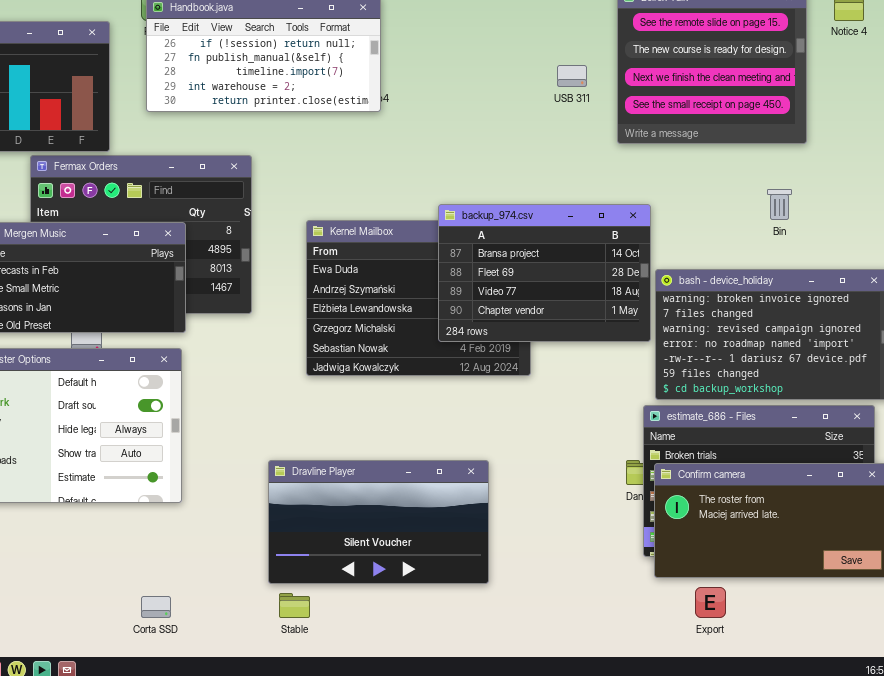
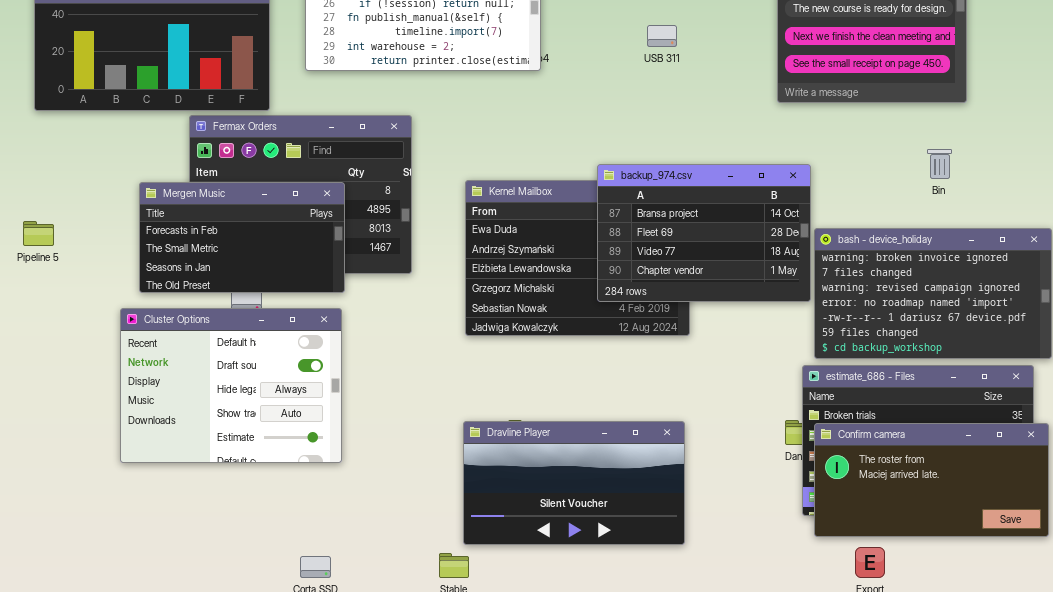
USB 311: [557,65,587,87] -> [647,25,677,47], moved
Dravline Player: [268,460,489,584] -> [463,421,685,545], moved

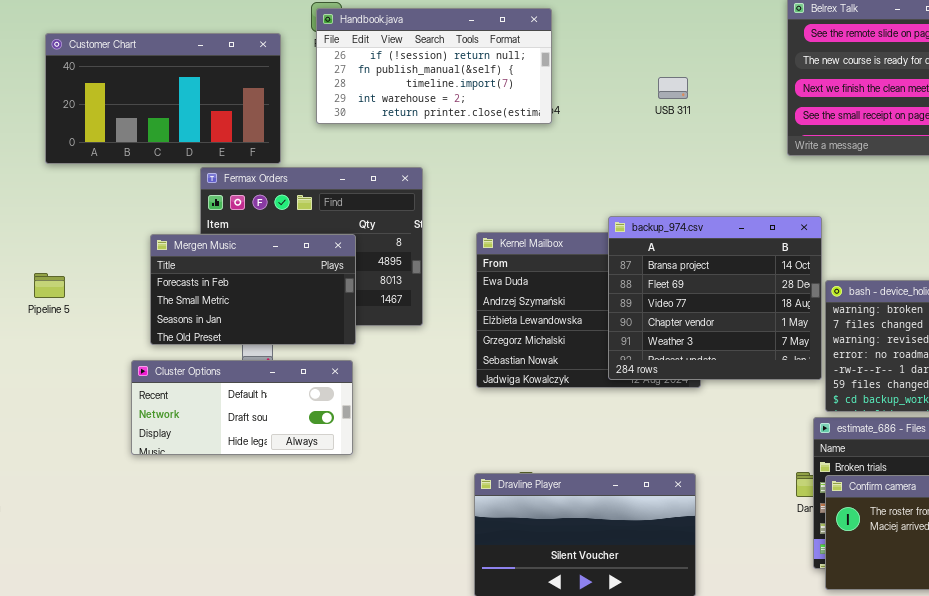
backup_974.csv: [597,164,811,302] -> [608,216,822,380], resized
Cluster Options: [120,308,342,463] -> [131,360,353,455], resized

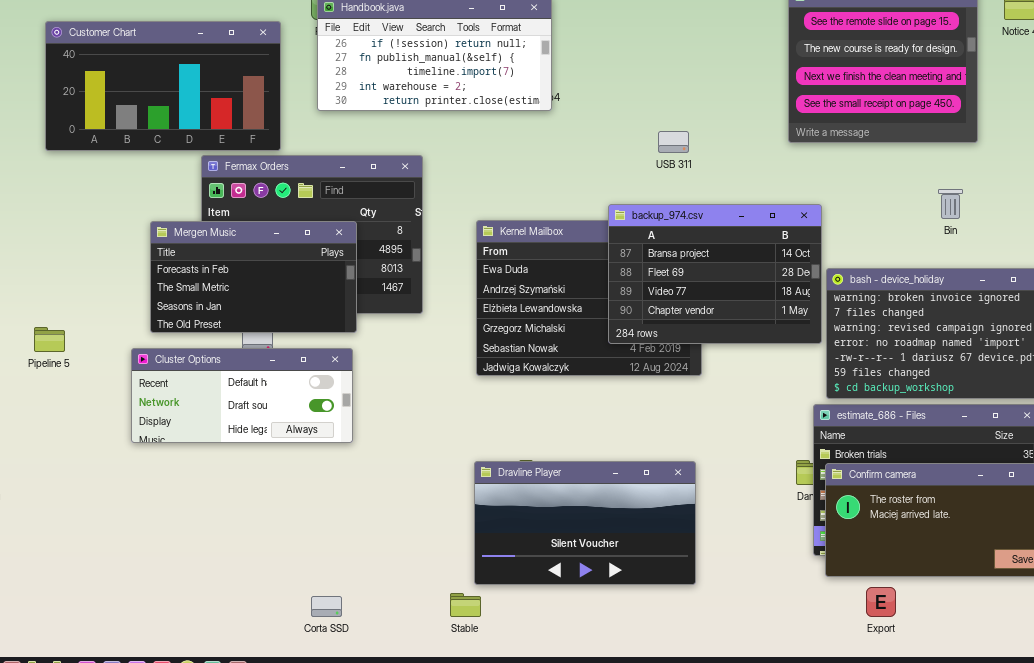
USB 311: [658,77,688,99] -> [658,131,689,153], moved
backup_974.csv: [608,216,822,380] -> [608,204,822,344], resized
Pipeline 5: [34,273,65,298] -> [34,327,65,352], moved

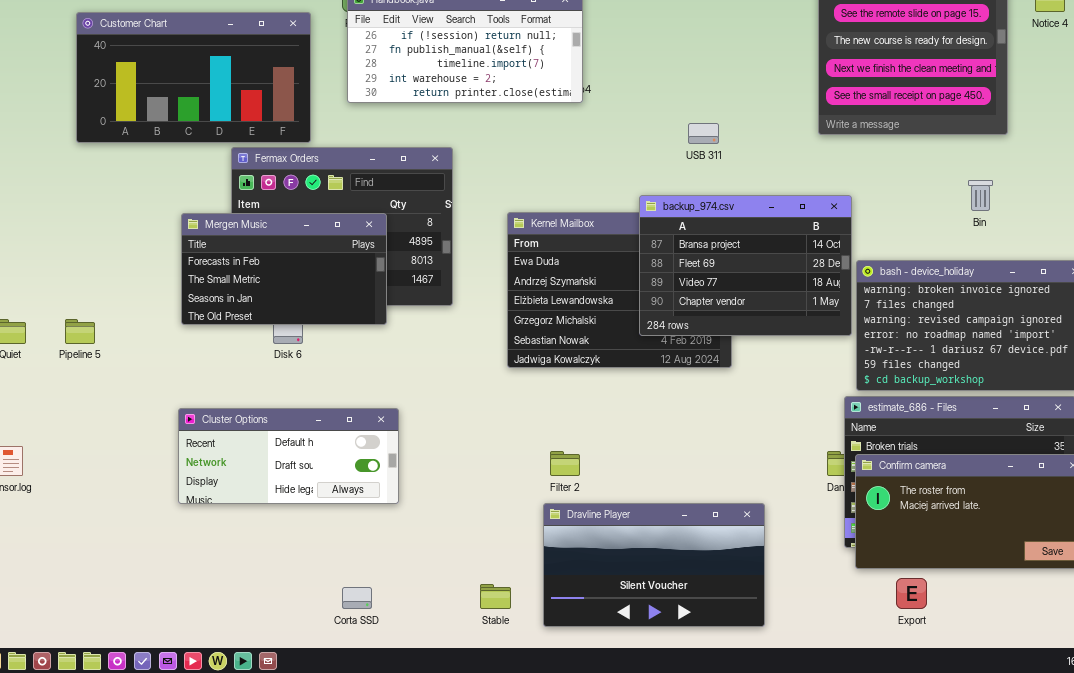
Cluster Options: [131,348,353,443] -> [178,408,399,504], moved
Dravline Player: [474,461,696,585] -> [543,503,765,627], moved

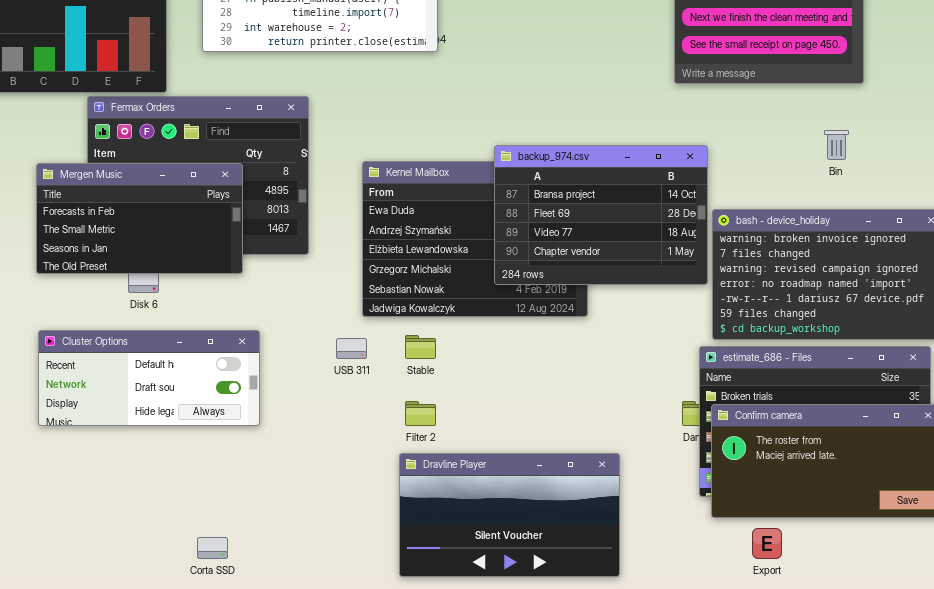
USB 311: [688,123,719,144] -> [336,338,367,359], moved
Cluster Options: [178,408,399,504] -> [38,330,260,426], moved
Stable: [480,584,511,609] -> [405,335,436,359], moved

